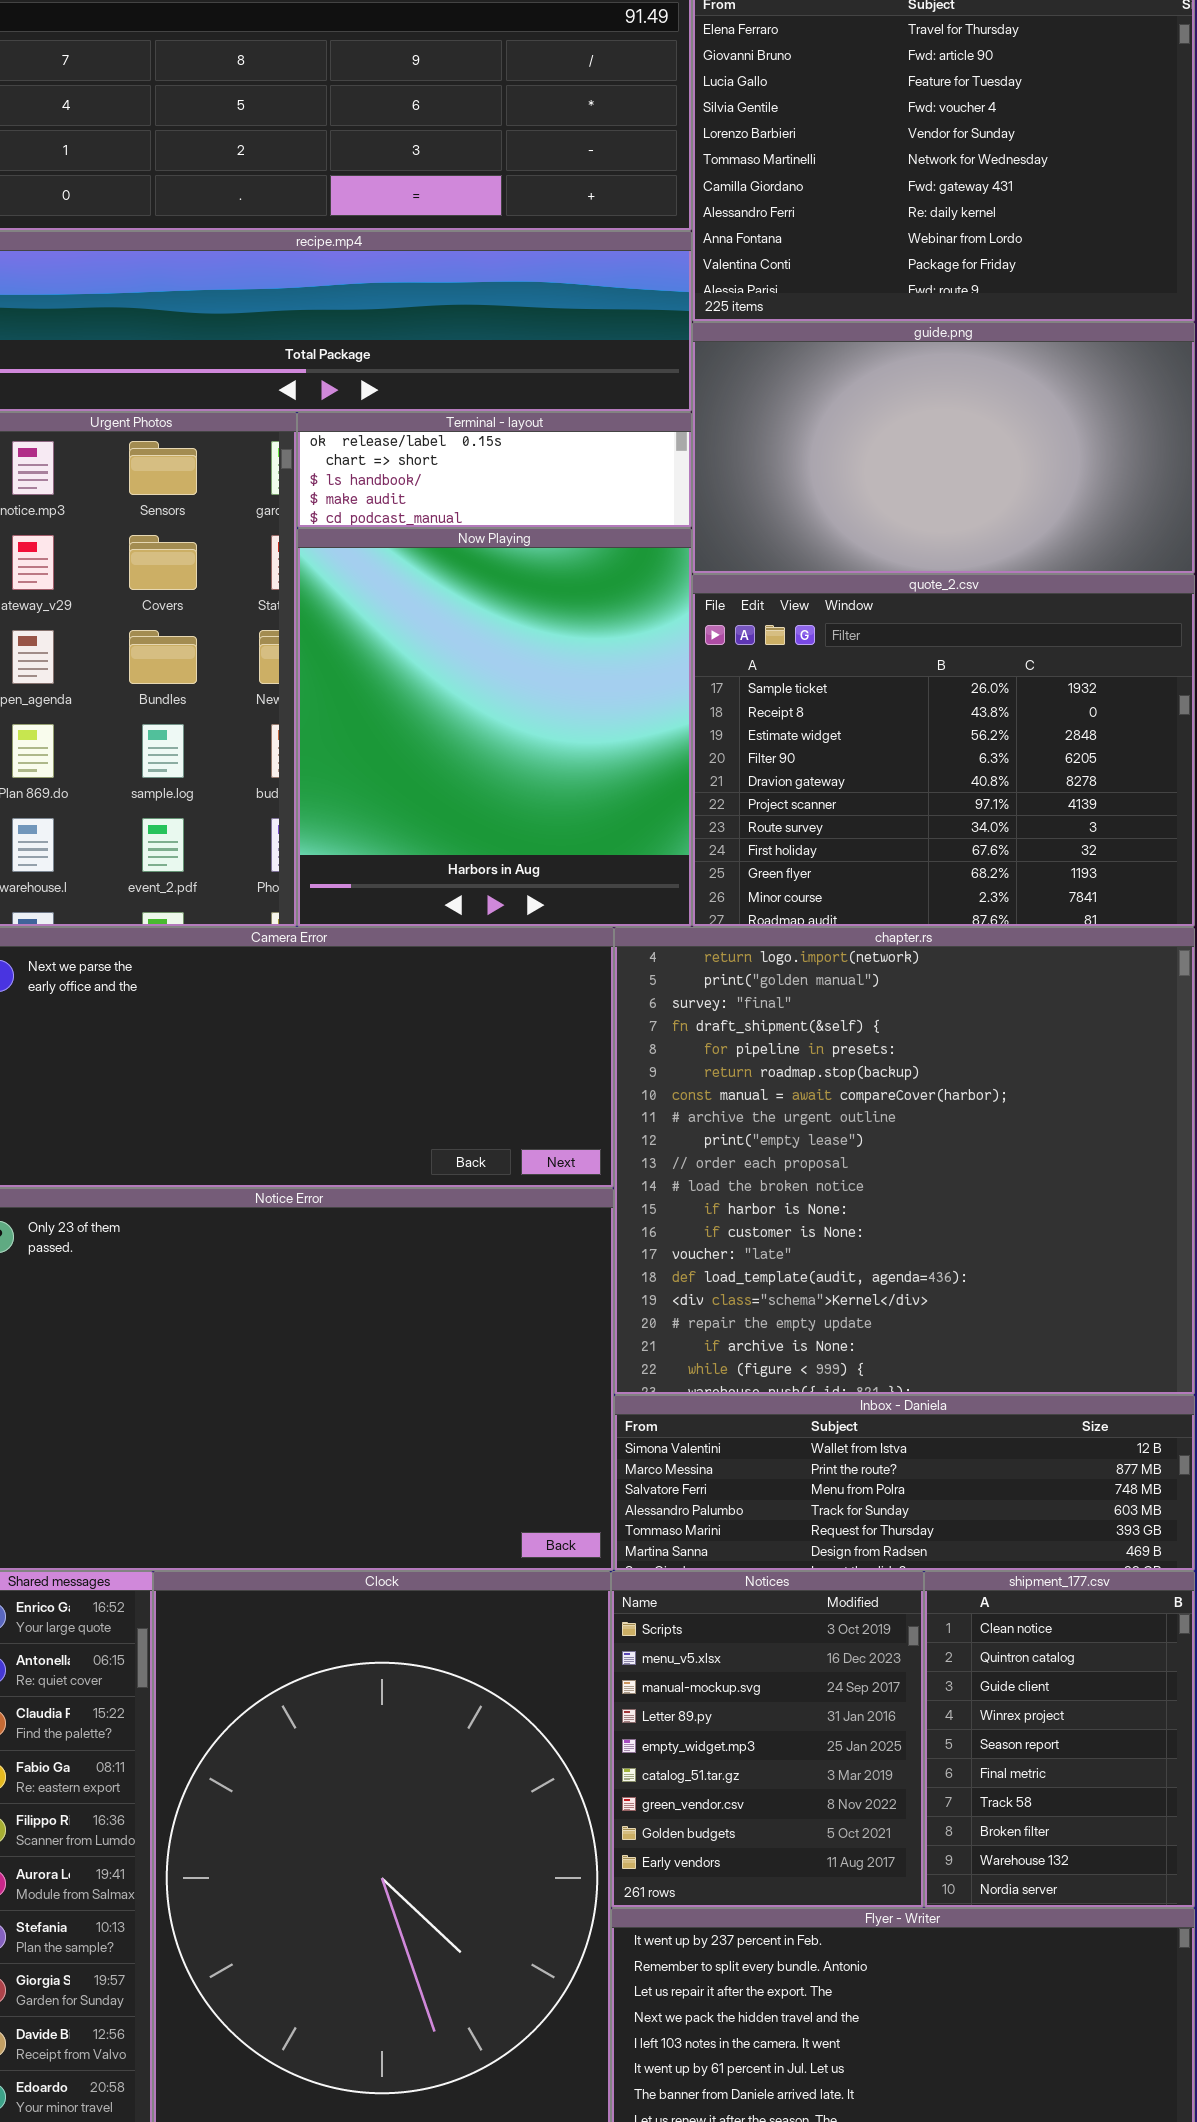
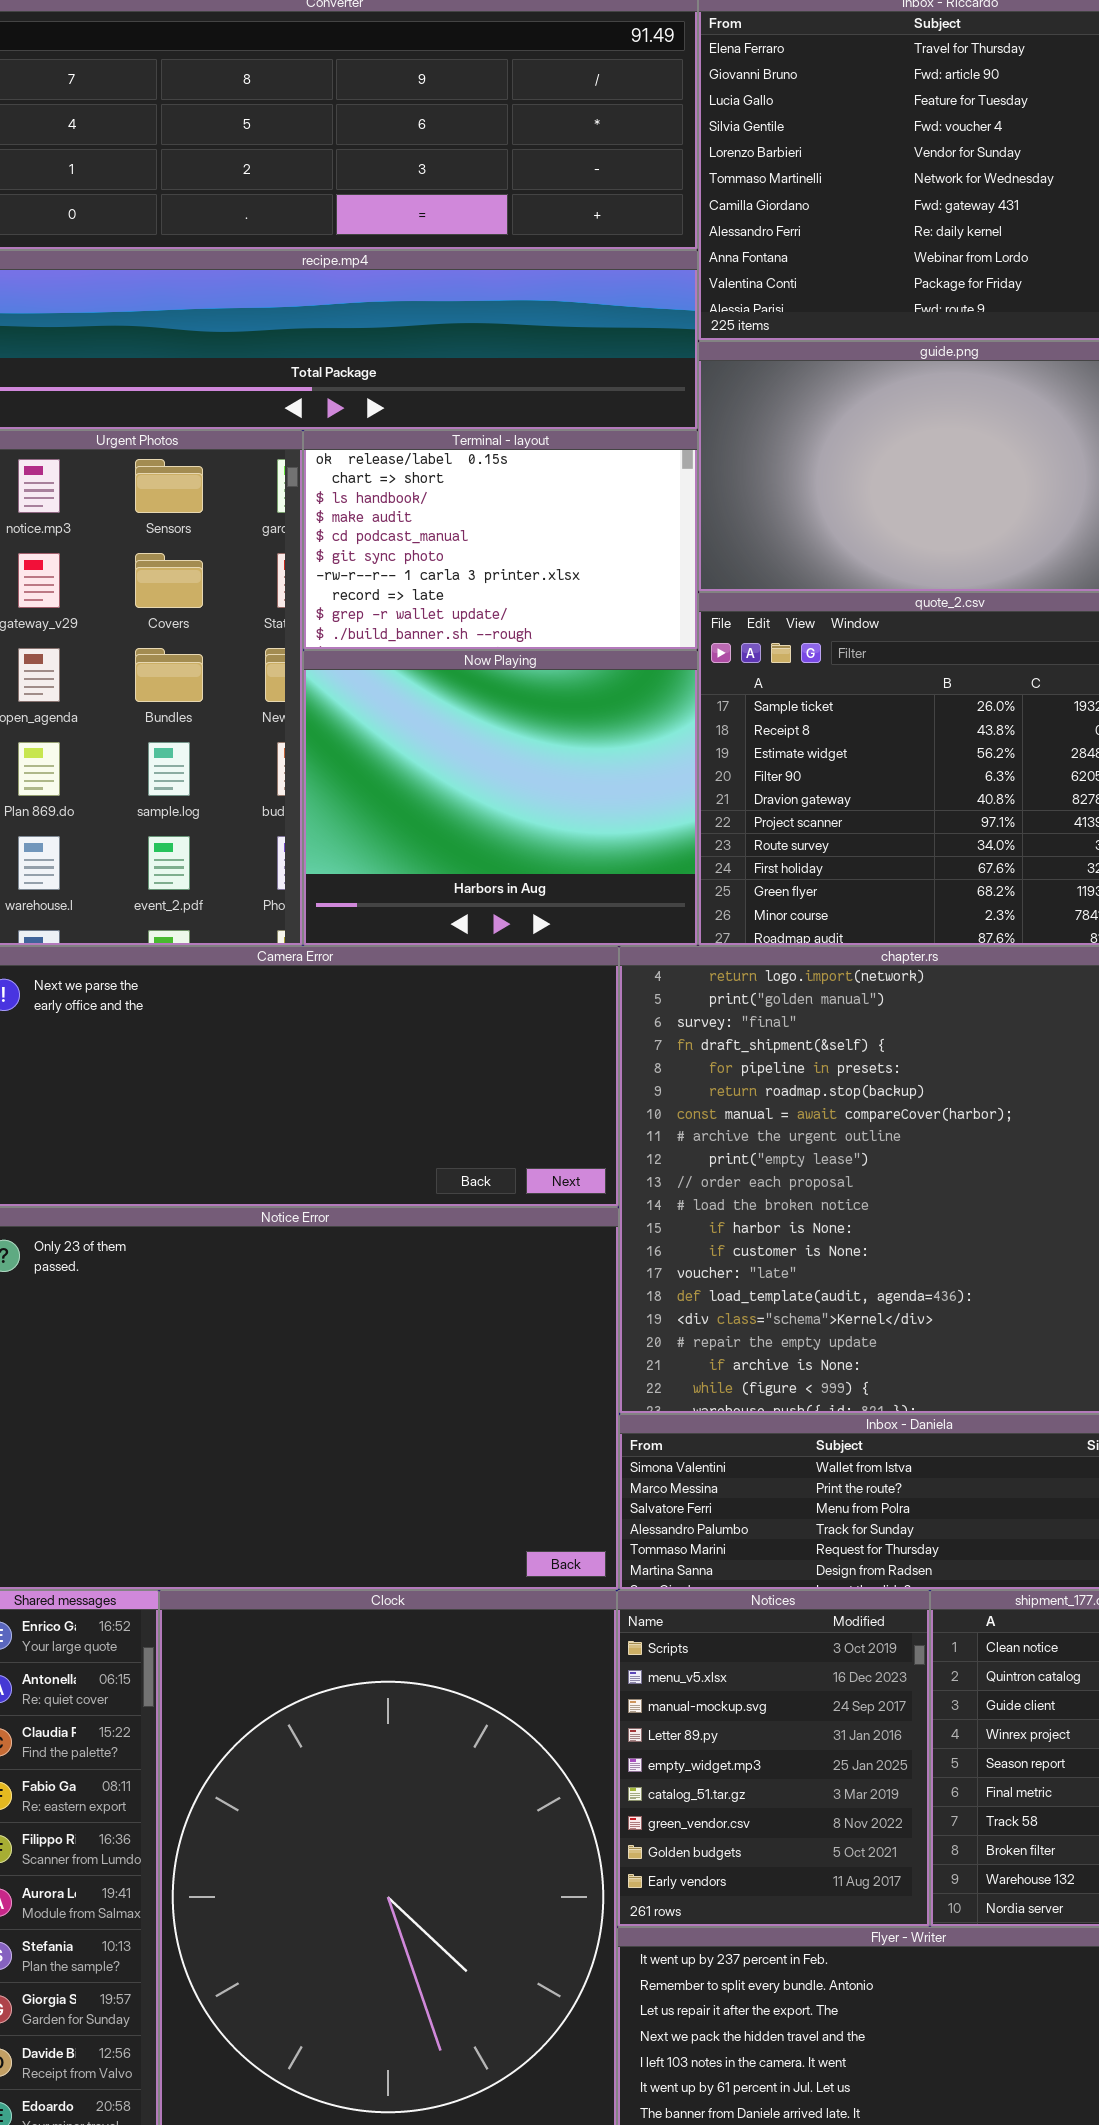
Terminal - layout: [297,412,692,528] -> [303,430,698,650], resized
Now Playing: [297,528,692,927] -> [303,650,698,946], resized

